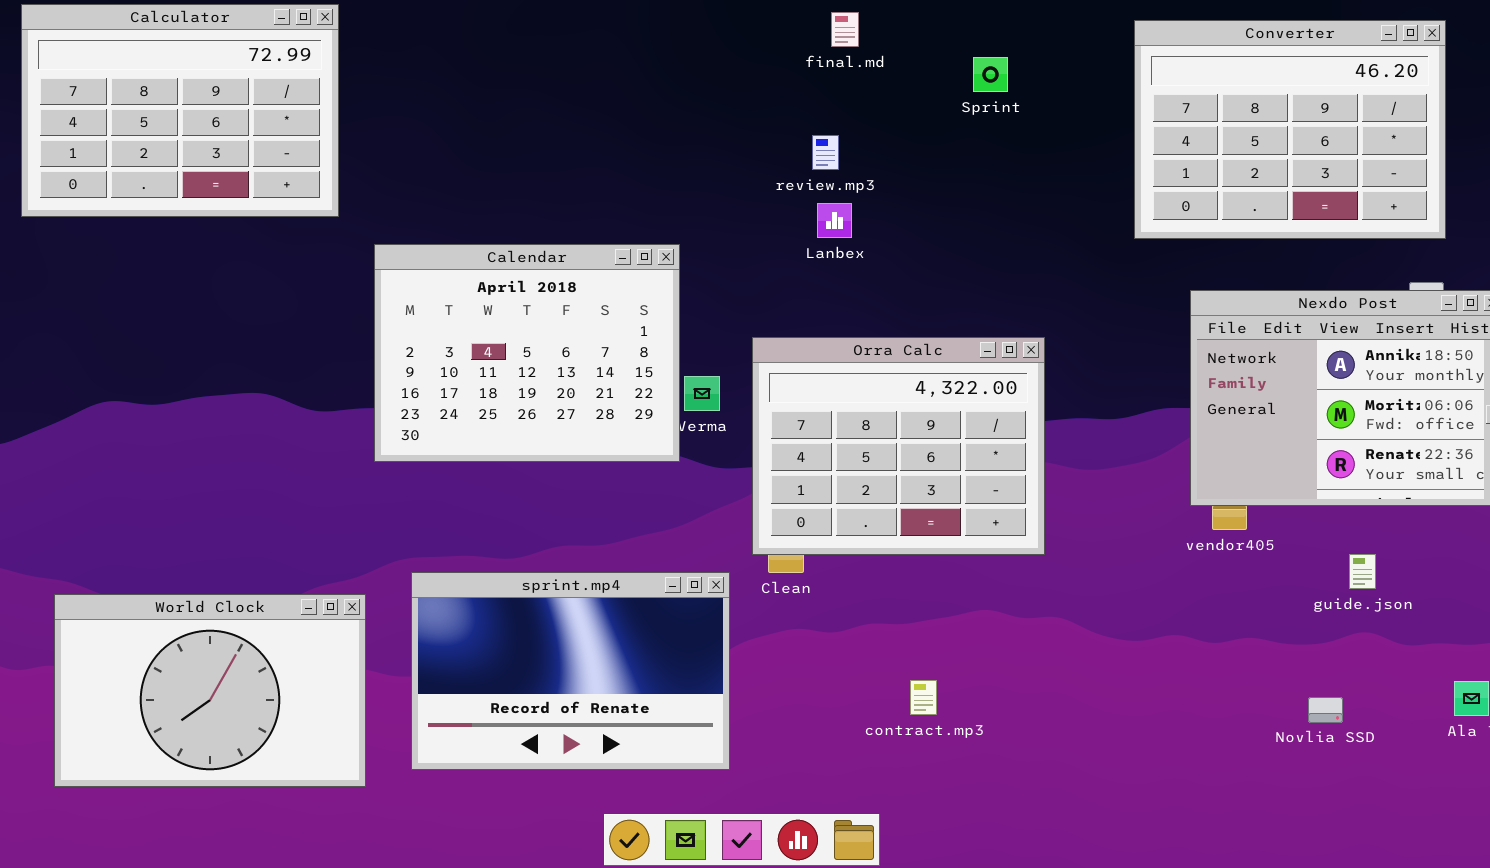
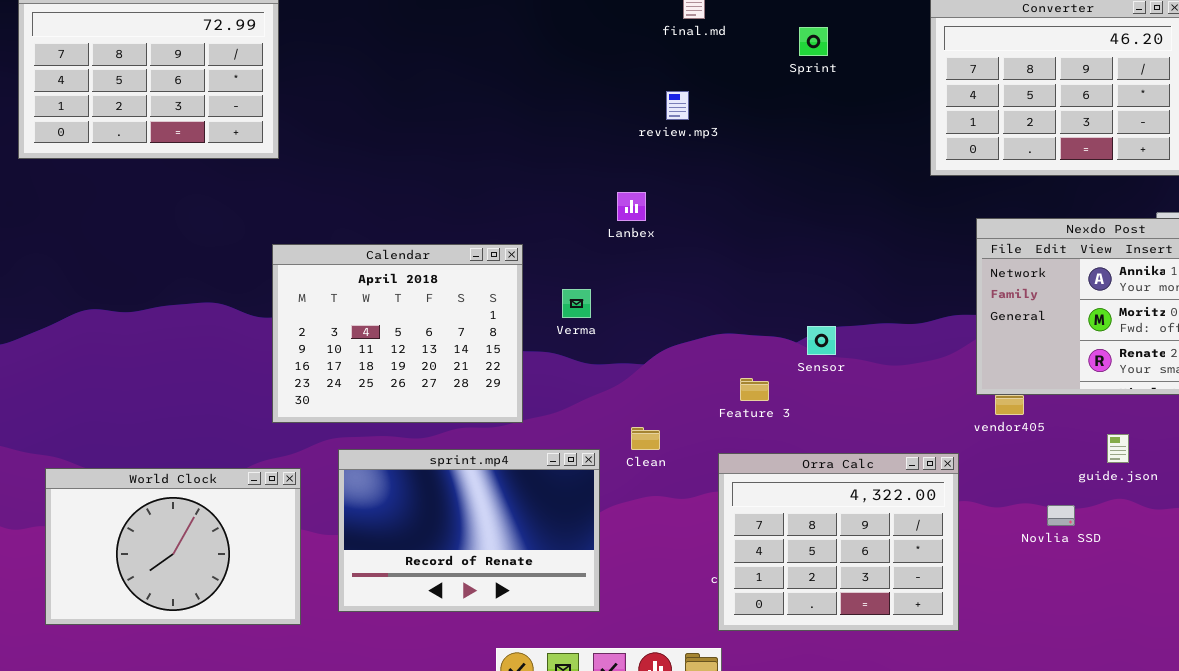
Lanbex: [817,203,852,238] -> [617,192,646,221], moved
Calendar: [374,244,680,462] -> [272,244,523,423], moved
Orra Calc: [752,337,1045,555] -> [718,453,959,631], moved
Novlia SSD: [1308,697,1343,723] -> [1047,505,1075,526], moved

